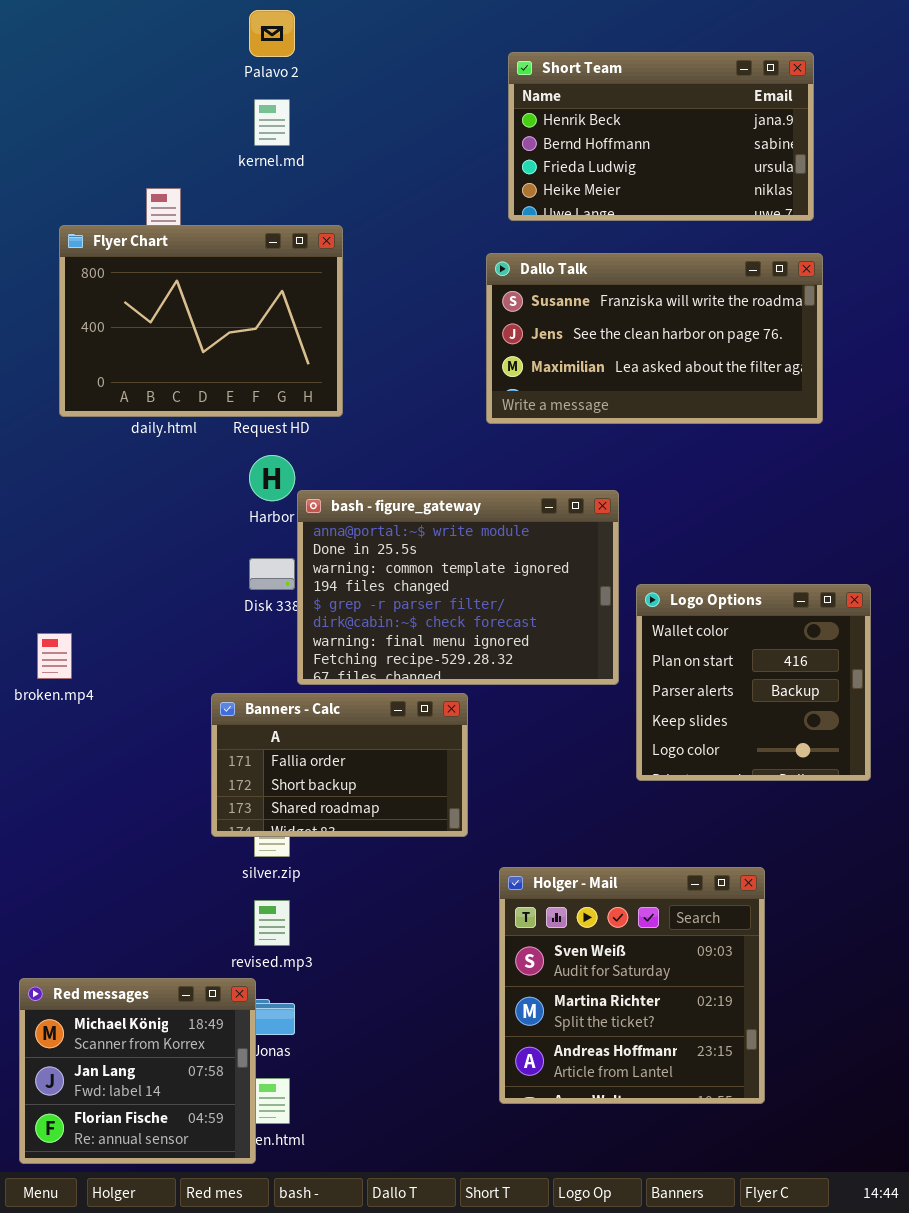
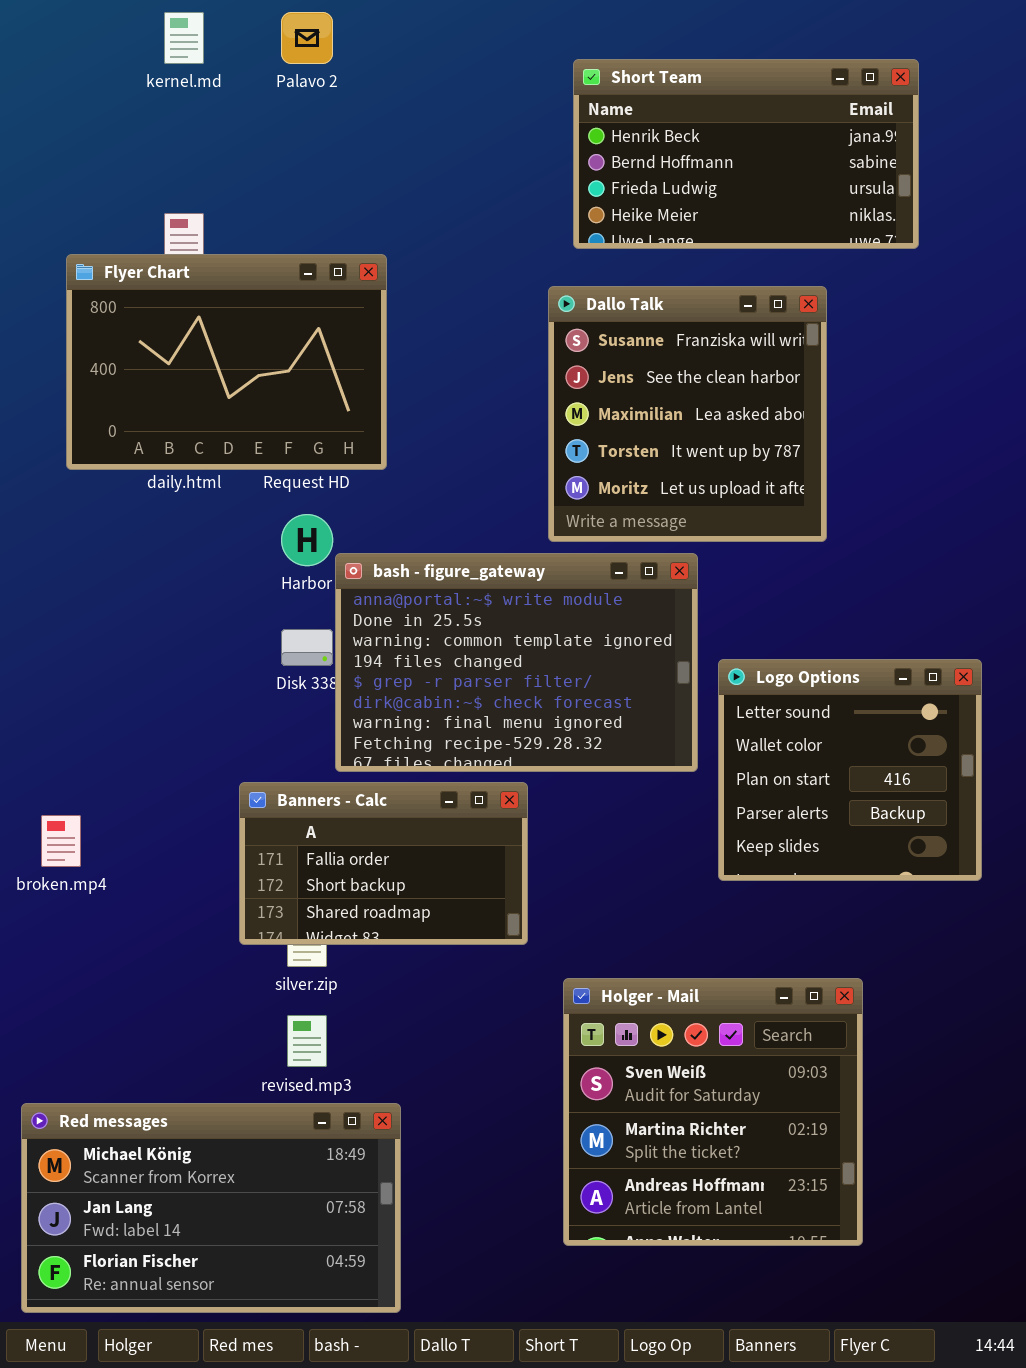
kernel.md: [254,99,290,146] -> [164,12,204,64], moved
Dallo Talk: [486,253,823,424] -> [548,286,827,542], resized
Logo Options: [636,584,871,781] -> [718,659,982,881], scrolled up 1 row
broken.mp4: [37,633,72,679] -> [41,815,81,867], moved
Red messages: [19,978,256,1164] -> [21,1103,401,1313], resized

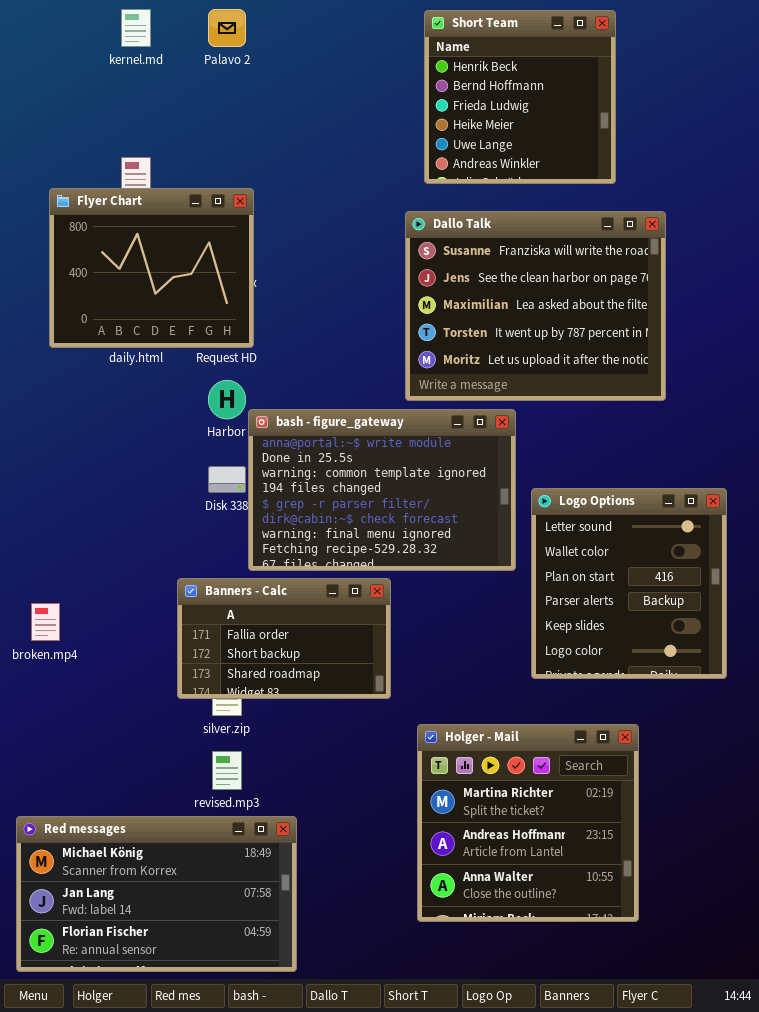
Short Team: [573,59,919,249] -> [424,10,616,184], resized
Flyer Chart: [66,254,387,470] -> [49,188,254,348], resized
Dallo Talk: [548,286,827,542] -> [405,211,666,401], resized
Logo Options: [718,659,982,881] -> [531,488,727,679], resized
Holger - Mail: [563,978,863,1246] -> [417,724,639,922], scrolled down 1 row

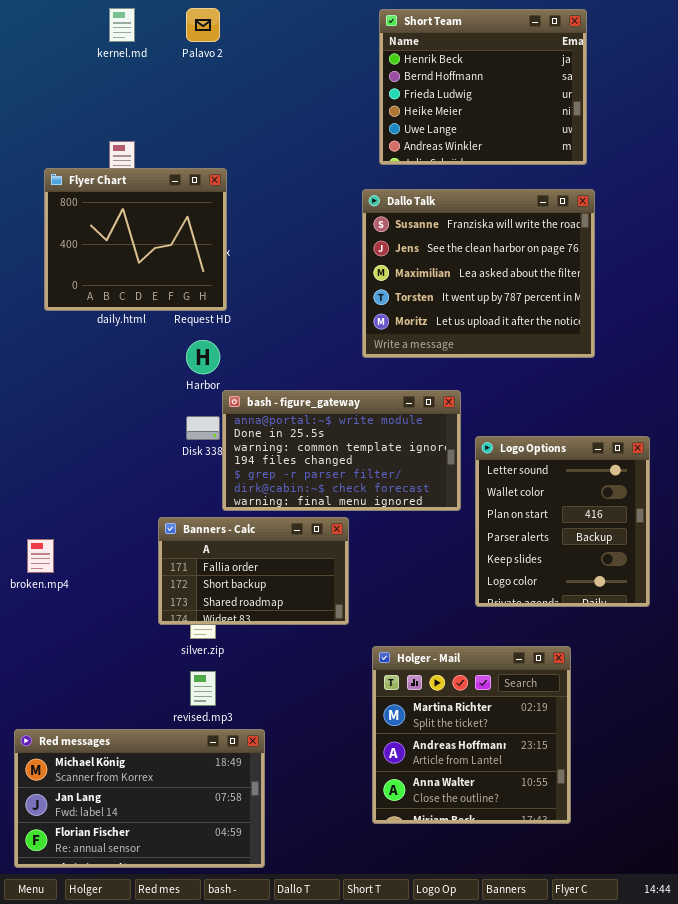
Short Team: [424,10,616,184] -> [379,9,587,165], resized
bash - figure_gateway: [248,409,516,571] -> [222,390,461,511], resized

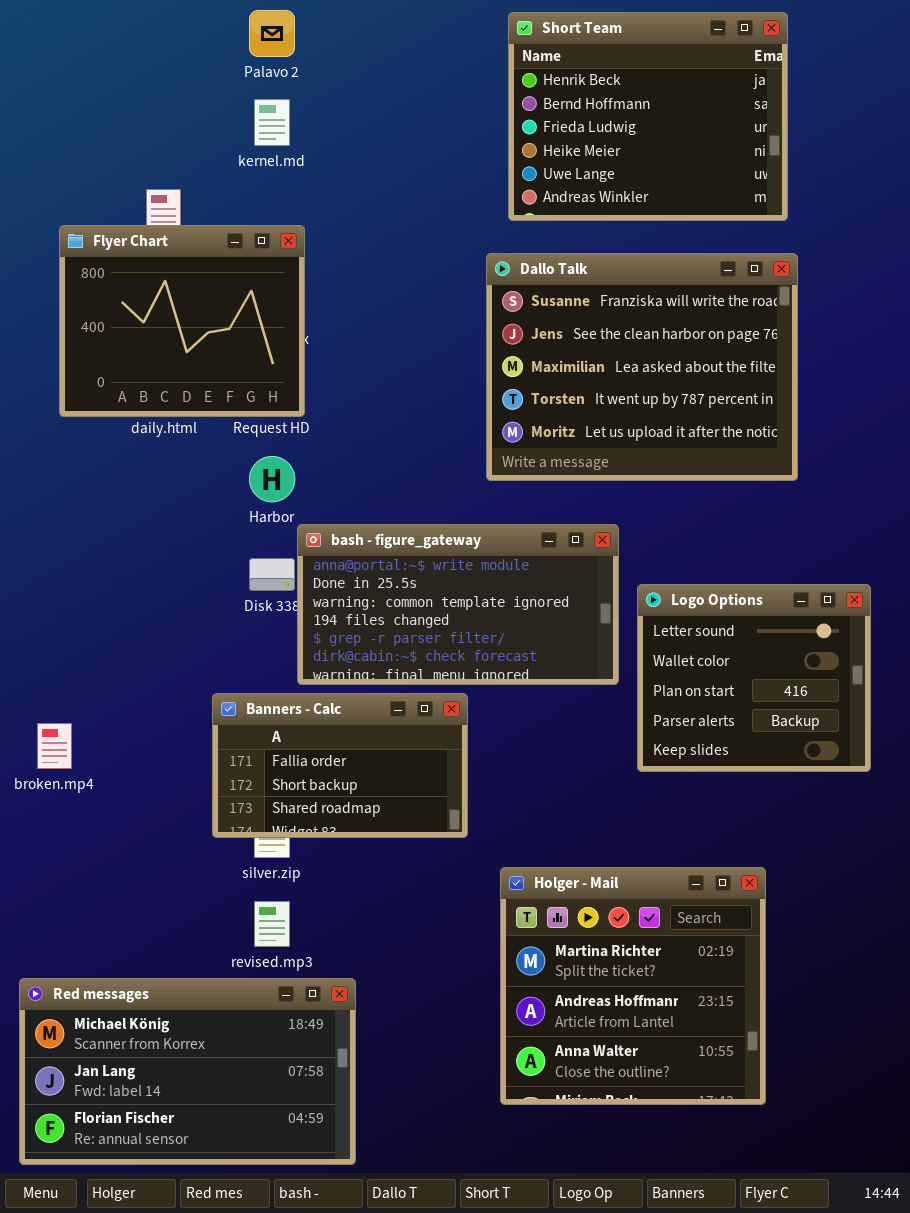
kernel.md: [109,8,135,42] -> [254,99,290,146], moved
Logo Options: [475,436,650,607] -> [637,584,871,772], resized

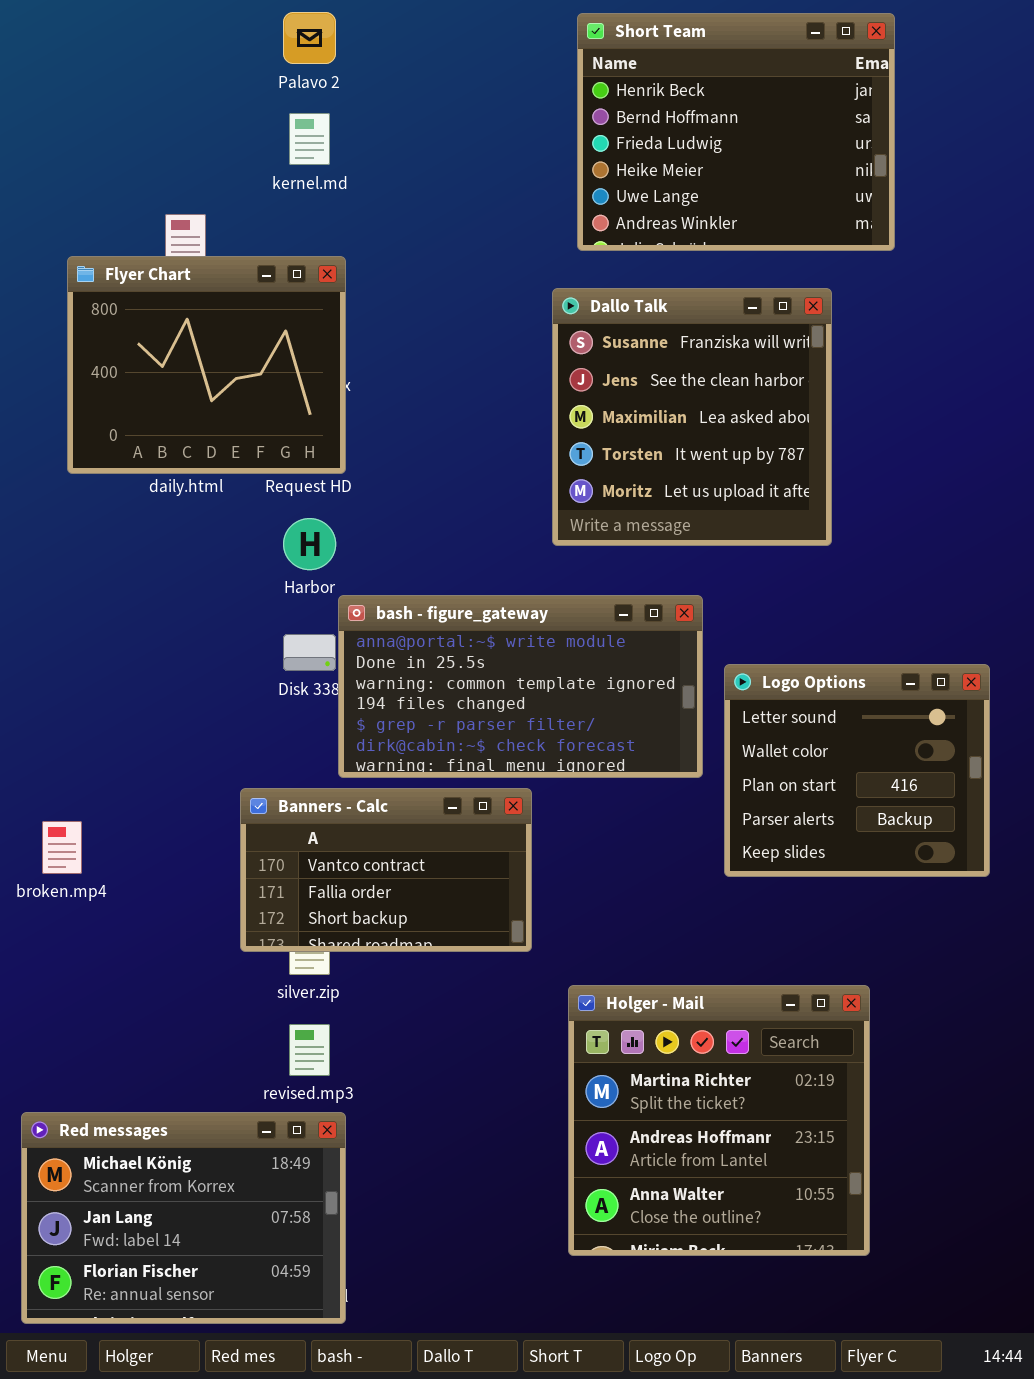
Dallo Talk: [486,253,798,481] -> [552,288,832,546], resized
Banners - Calc: [212,693,468,838] -> [240,788,532,952], scrolled up 1 row
Red messages: [19,978,356,1165] -> [21,1112,346,1324], resized

